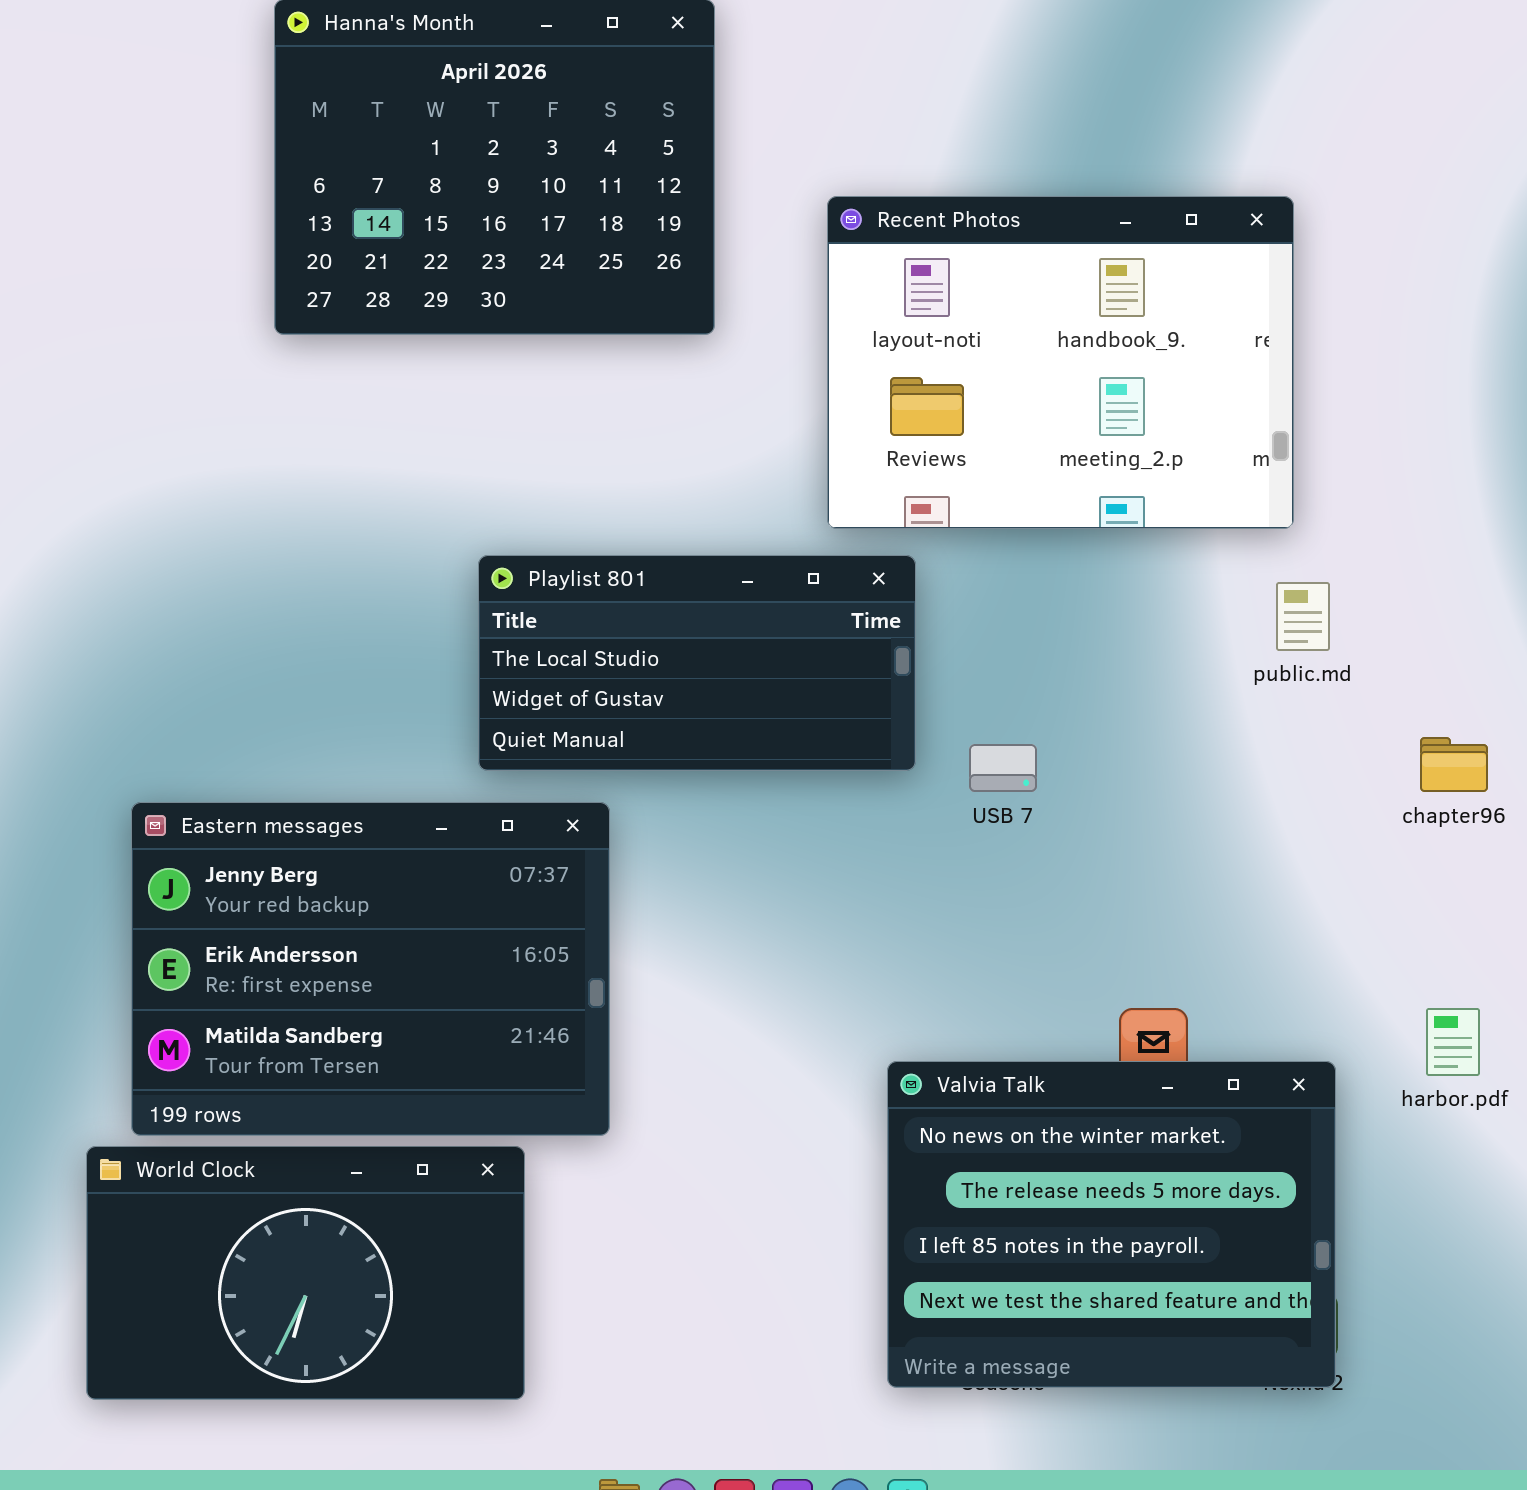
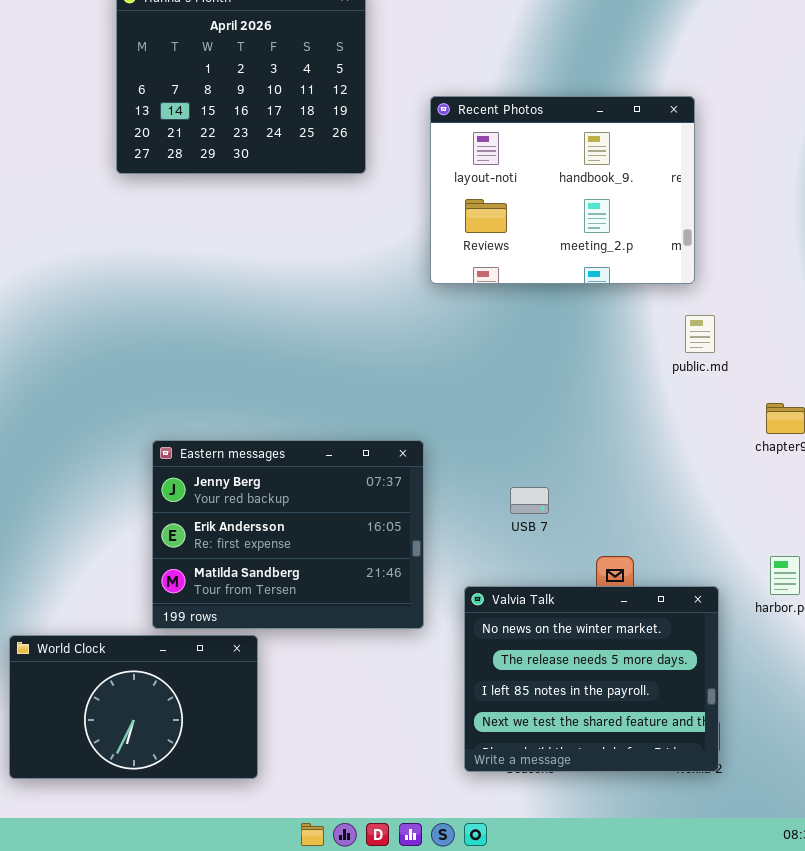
Playlist 801: [478,555,916,771] -> none, closed
USB 7: [969,744,1037,792] -> [510,487,549,514], moved
Eastern messages: [131,802,610,1136] -> [152,440,424,629], moved

